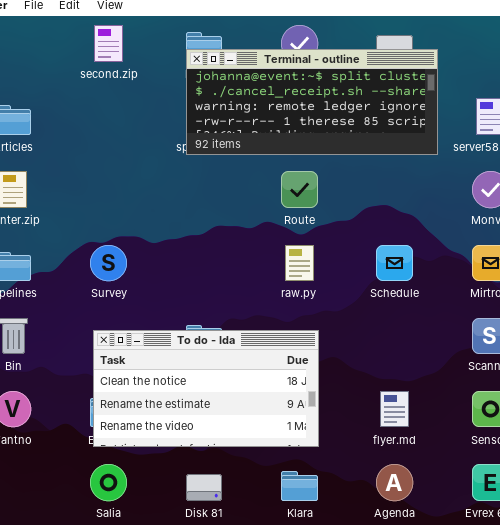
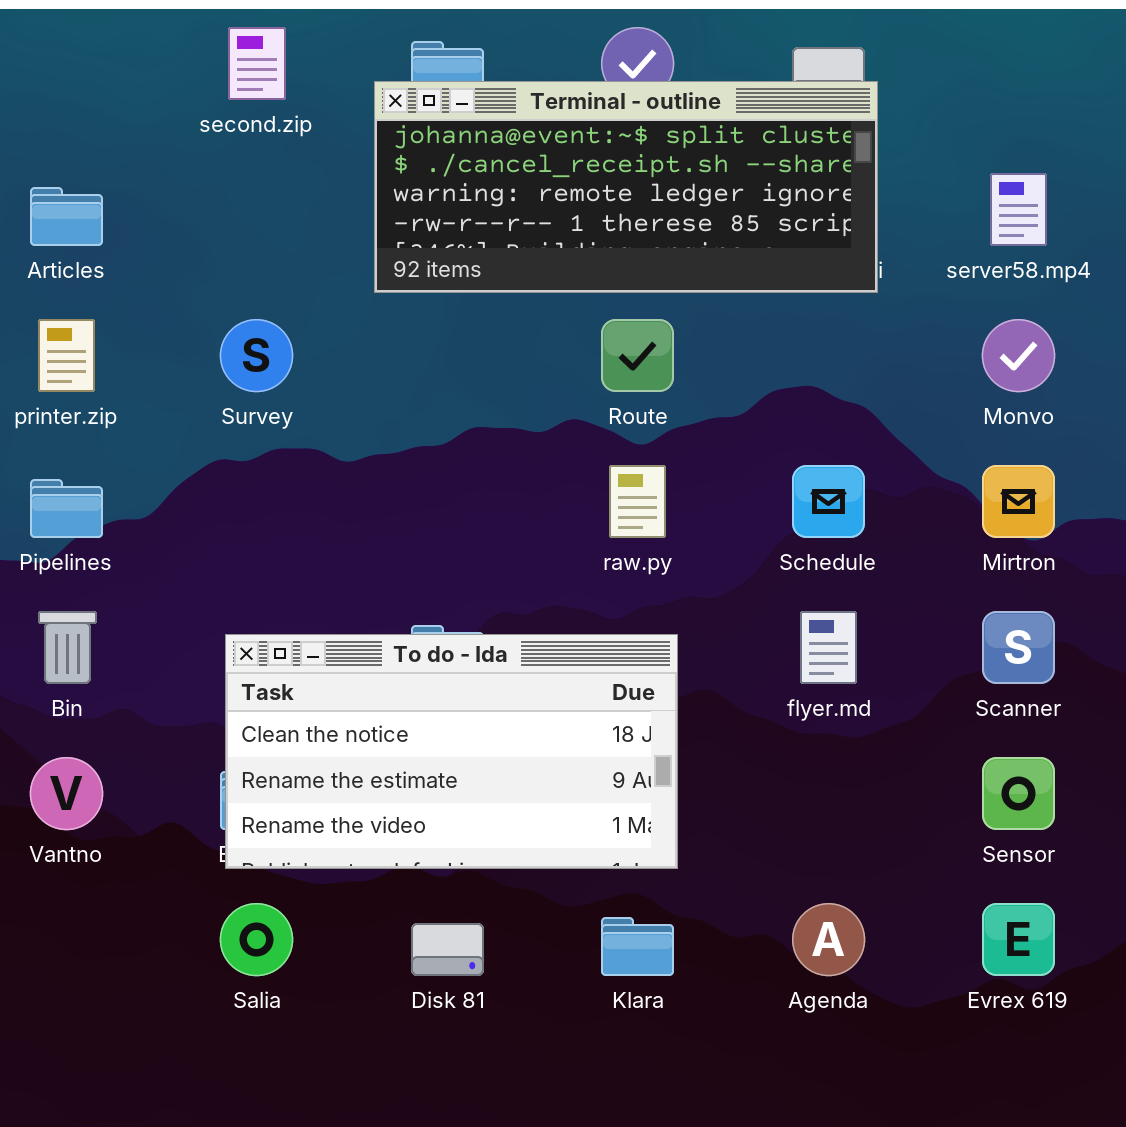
Terminal - outline: [186,49,438,155] -> [374,81,878,293], moved
Survey: [90,245,127,281] -> [220,319,293,392], moved
flyer.md: [380,391,409,427] -> [800,611,857,684], moved

